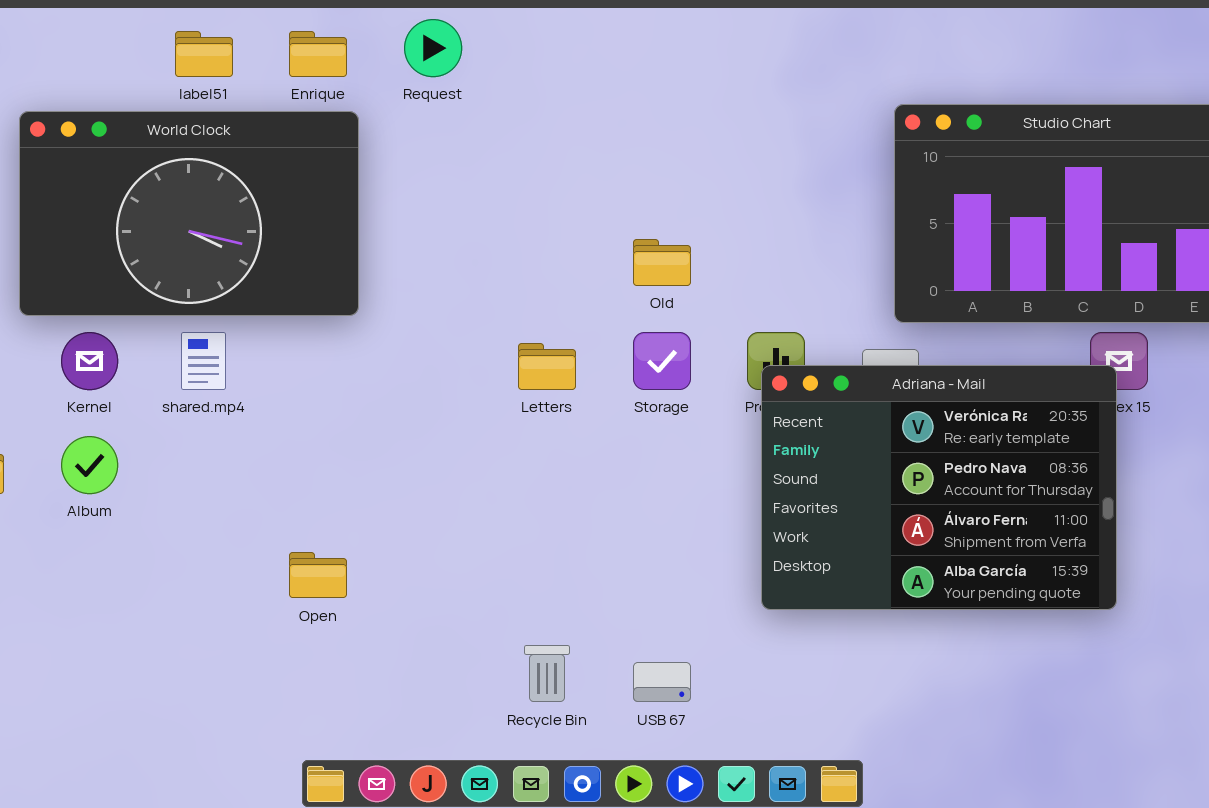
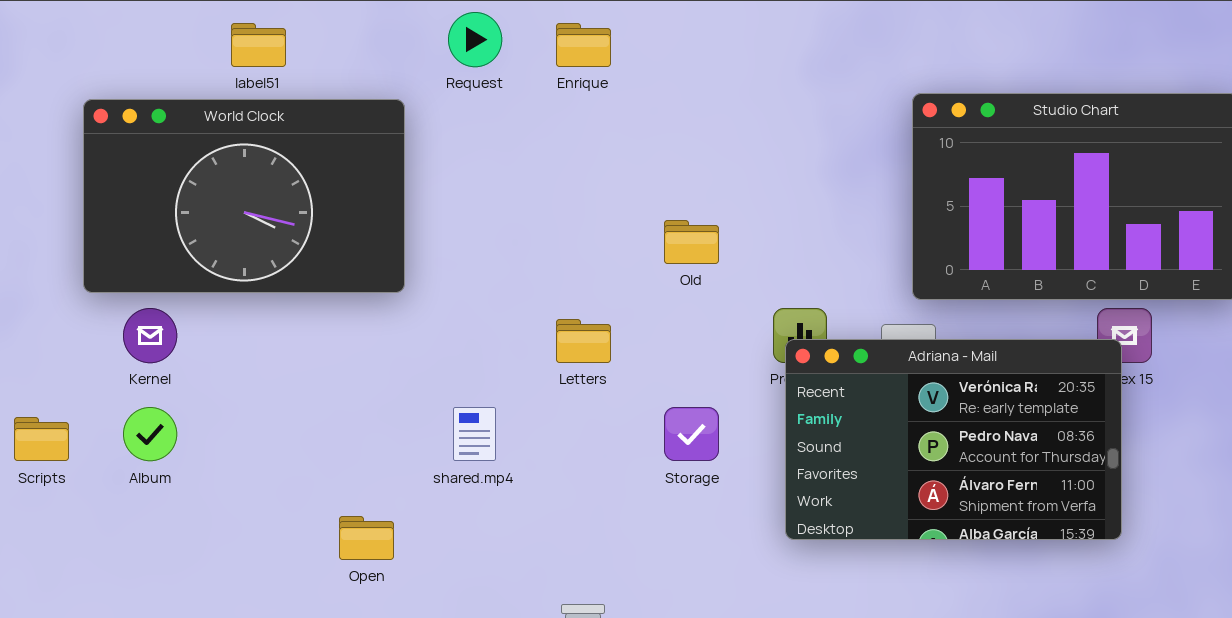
Enrique: [289,31,347,77] -> [556,23,611,67], moved
shared.mp4: [181,332,226,390] -> [453,407,496,461], moved
Storage: [633,332,691,390] -> [664,407,719,461], moved
Adriana - Mail: [761,365,1117,610] -> [785,339,1122,540], resized

